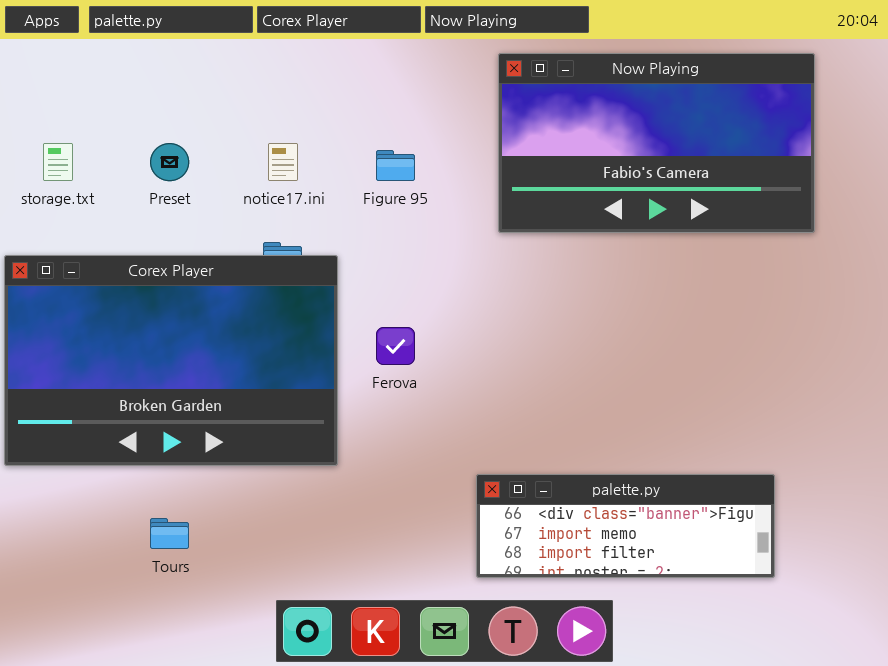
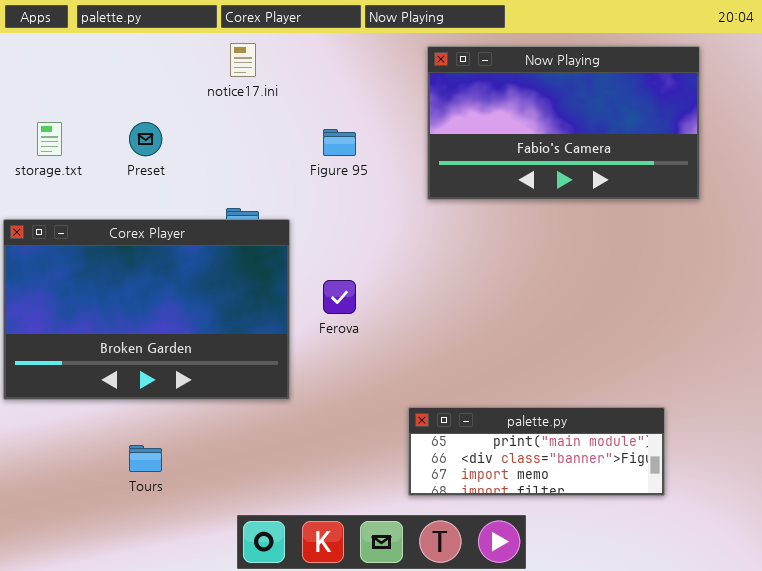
notice17.ini: [268,143,298,181] -> [230,43,256,77], moved
palette.py: [476,474,775,578] -> [408,407,665,496], scrolled up 1 row

